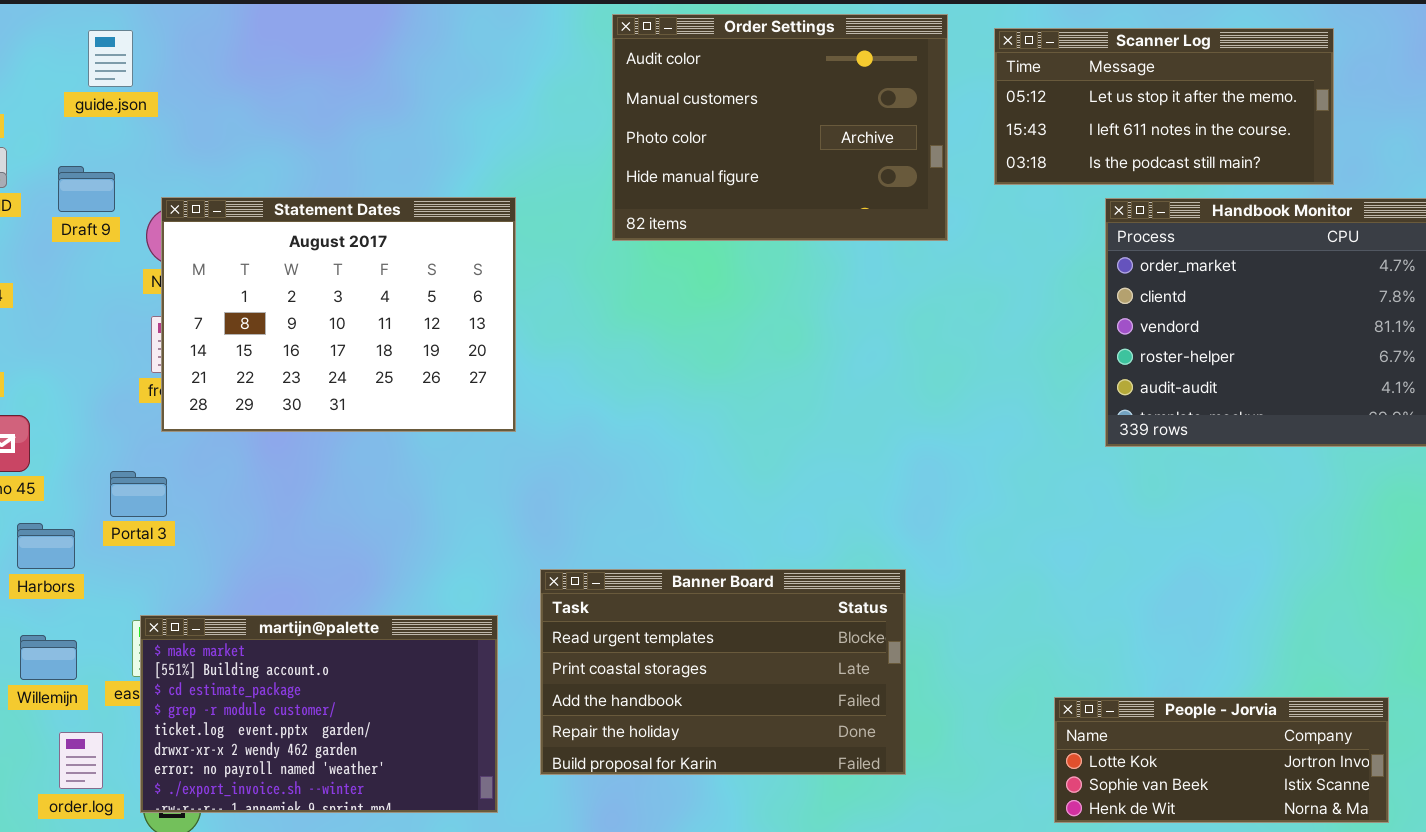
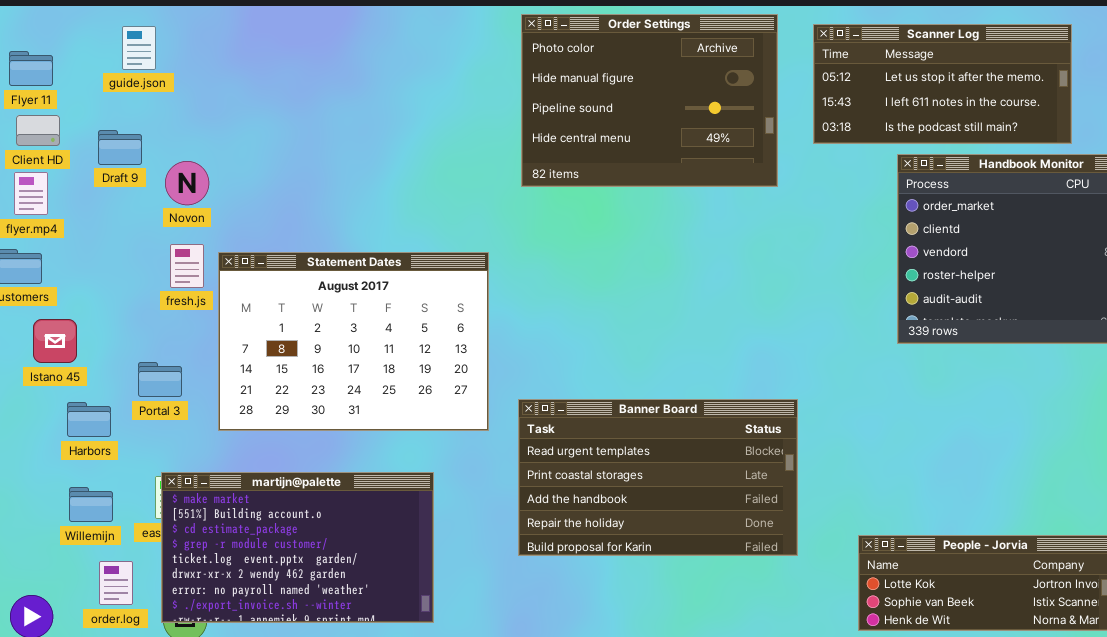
Order Settings: [612,14,948,241] -> [521,14,778,187], scrolled down 2 rows
Statement Dates: [161,197,516,432] -> [218,252,489,431], moved
Banner Board: [540,569,906,775] -> [518,399,798,556], moved

